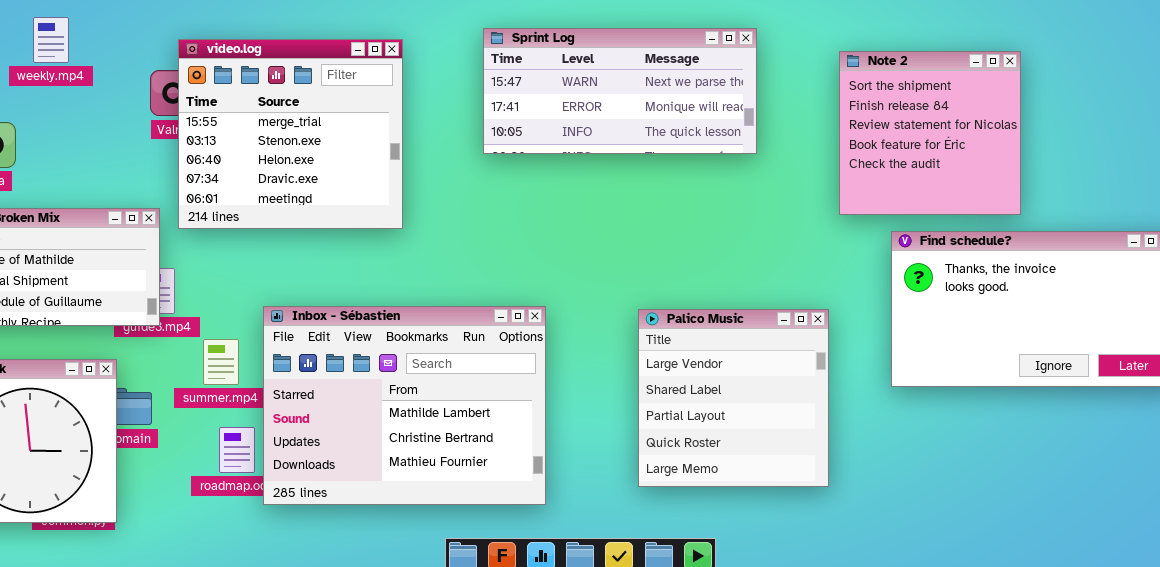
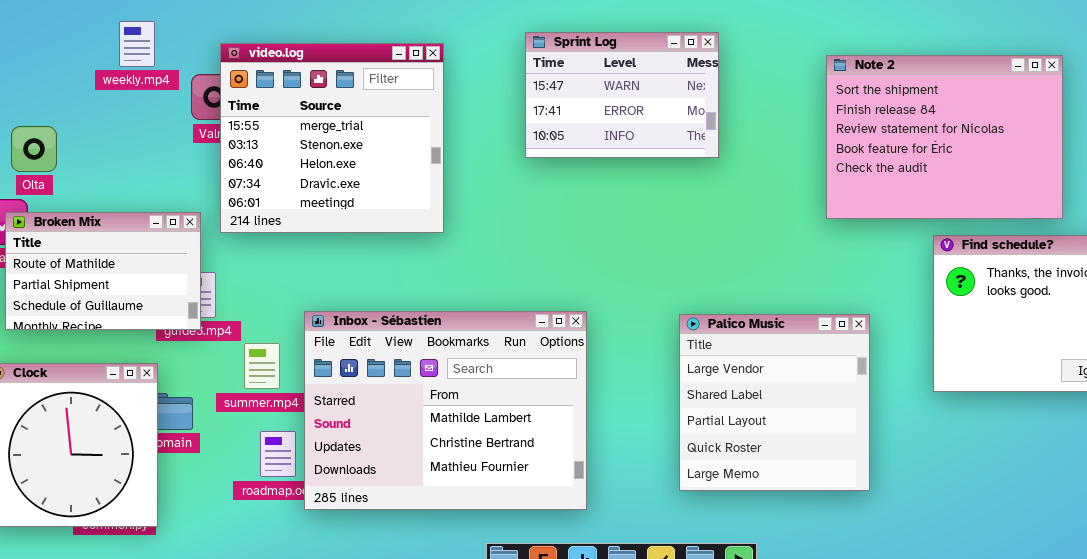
weekly.mp4: [33,17,69,63] -> [119,21,155,67], moved
Sprint Log: [483,28,757,154] -> [525,32,719,158], resized
Note 2: [839,51,1021,215] -> [826,55,1063,219], resized

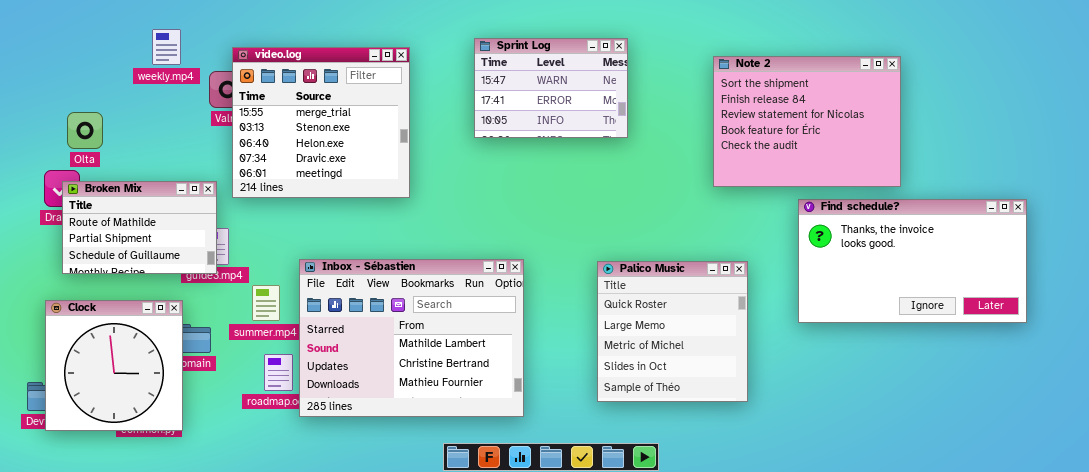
Palico Music: [679,314,870,491] -> [597,261,748,402], scrolled down 3 rows

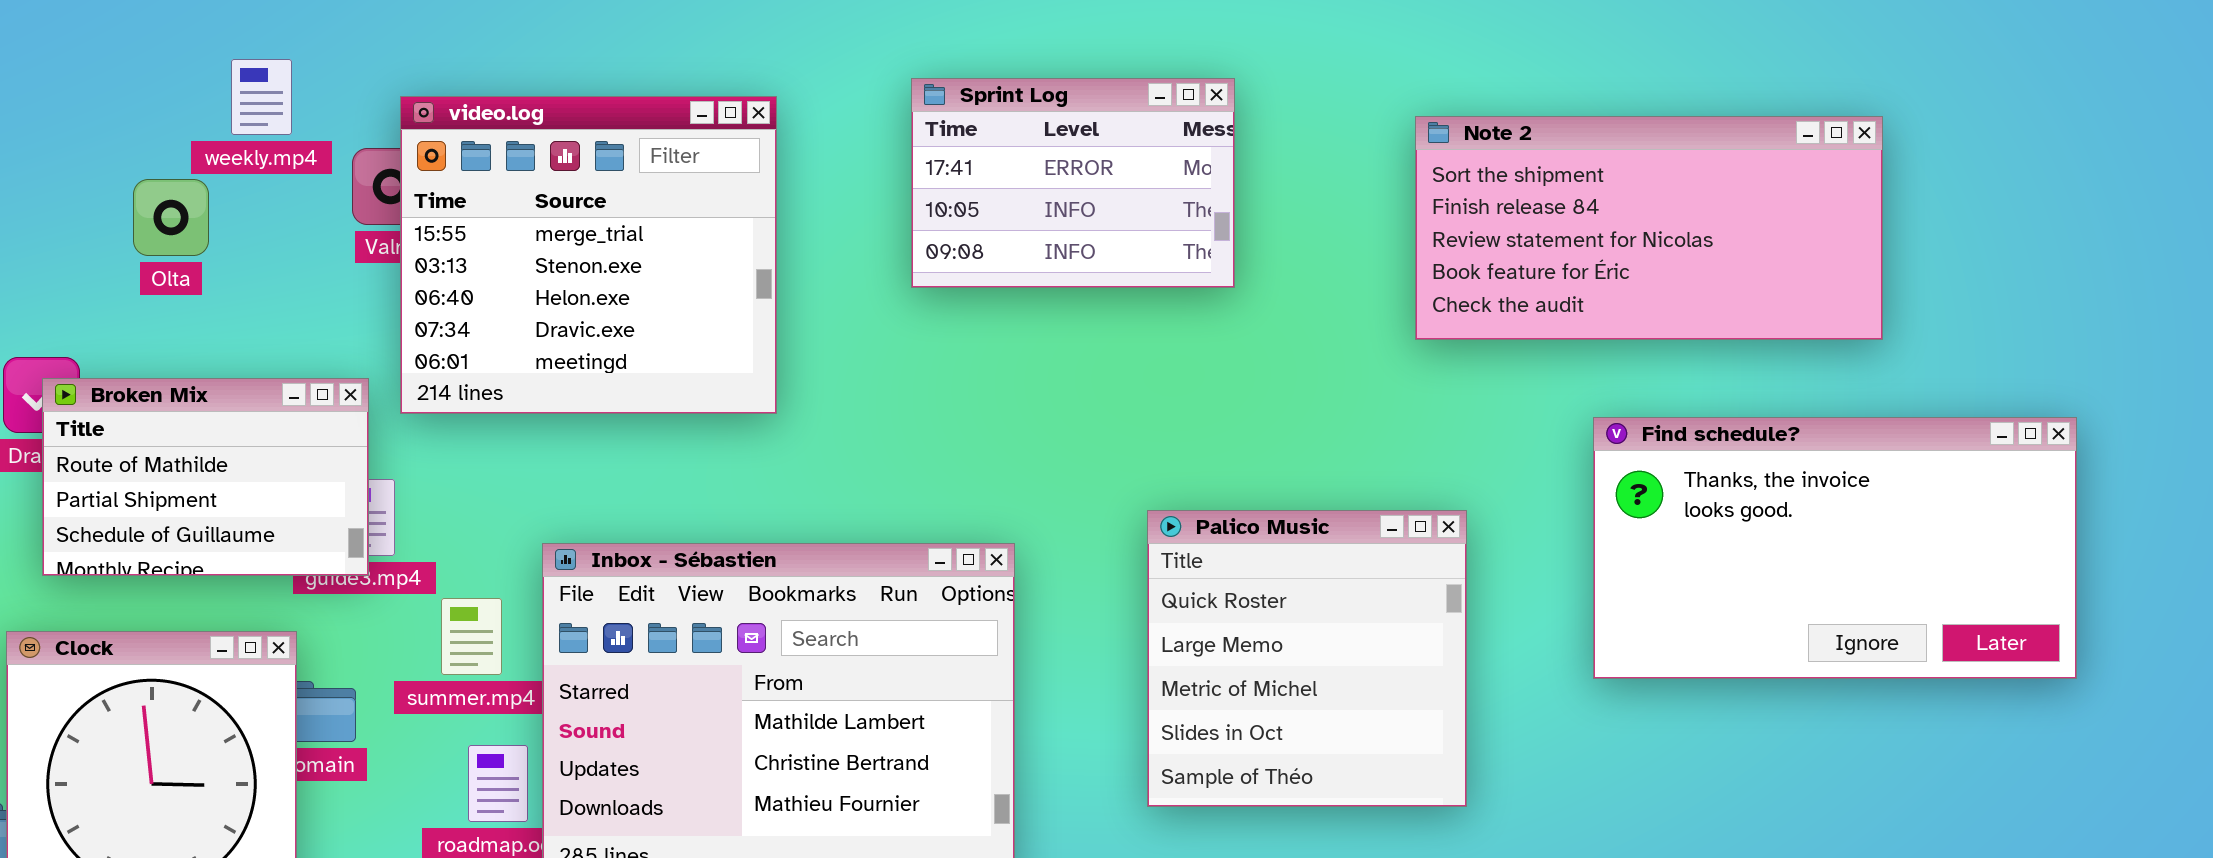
Sprint Log: [474,38,628,138] -> [911,78,1235,288], scrolled down 1 row
Note 2: [713,56,901,187] -> [1415,116,1883,340], resized
Olta: [67,112,103,149] -> [133,179,209,256], moved
Palico Music: [597,261,748,402] -> [1147,510,1467,807], moved

